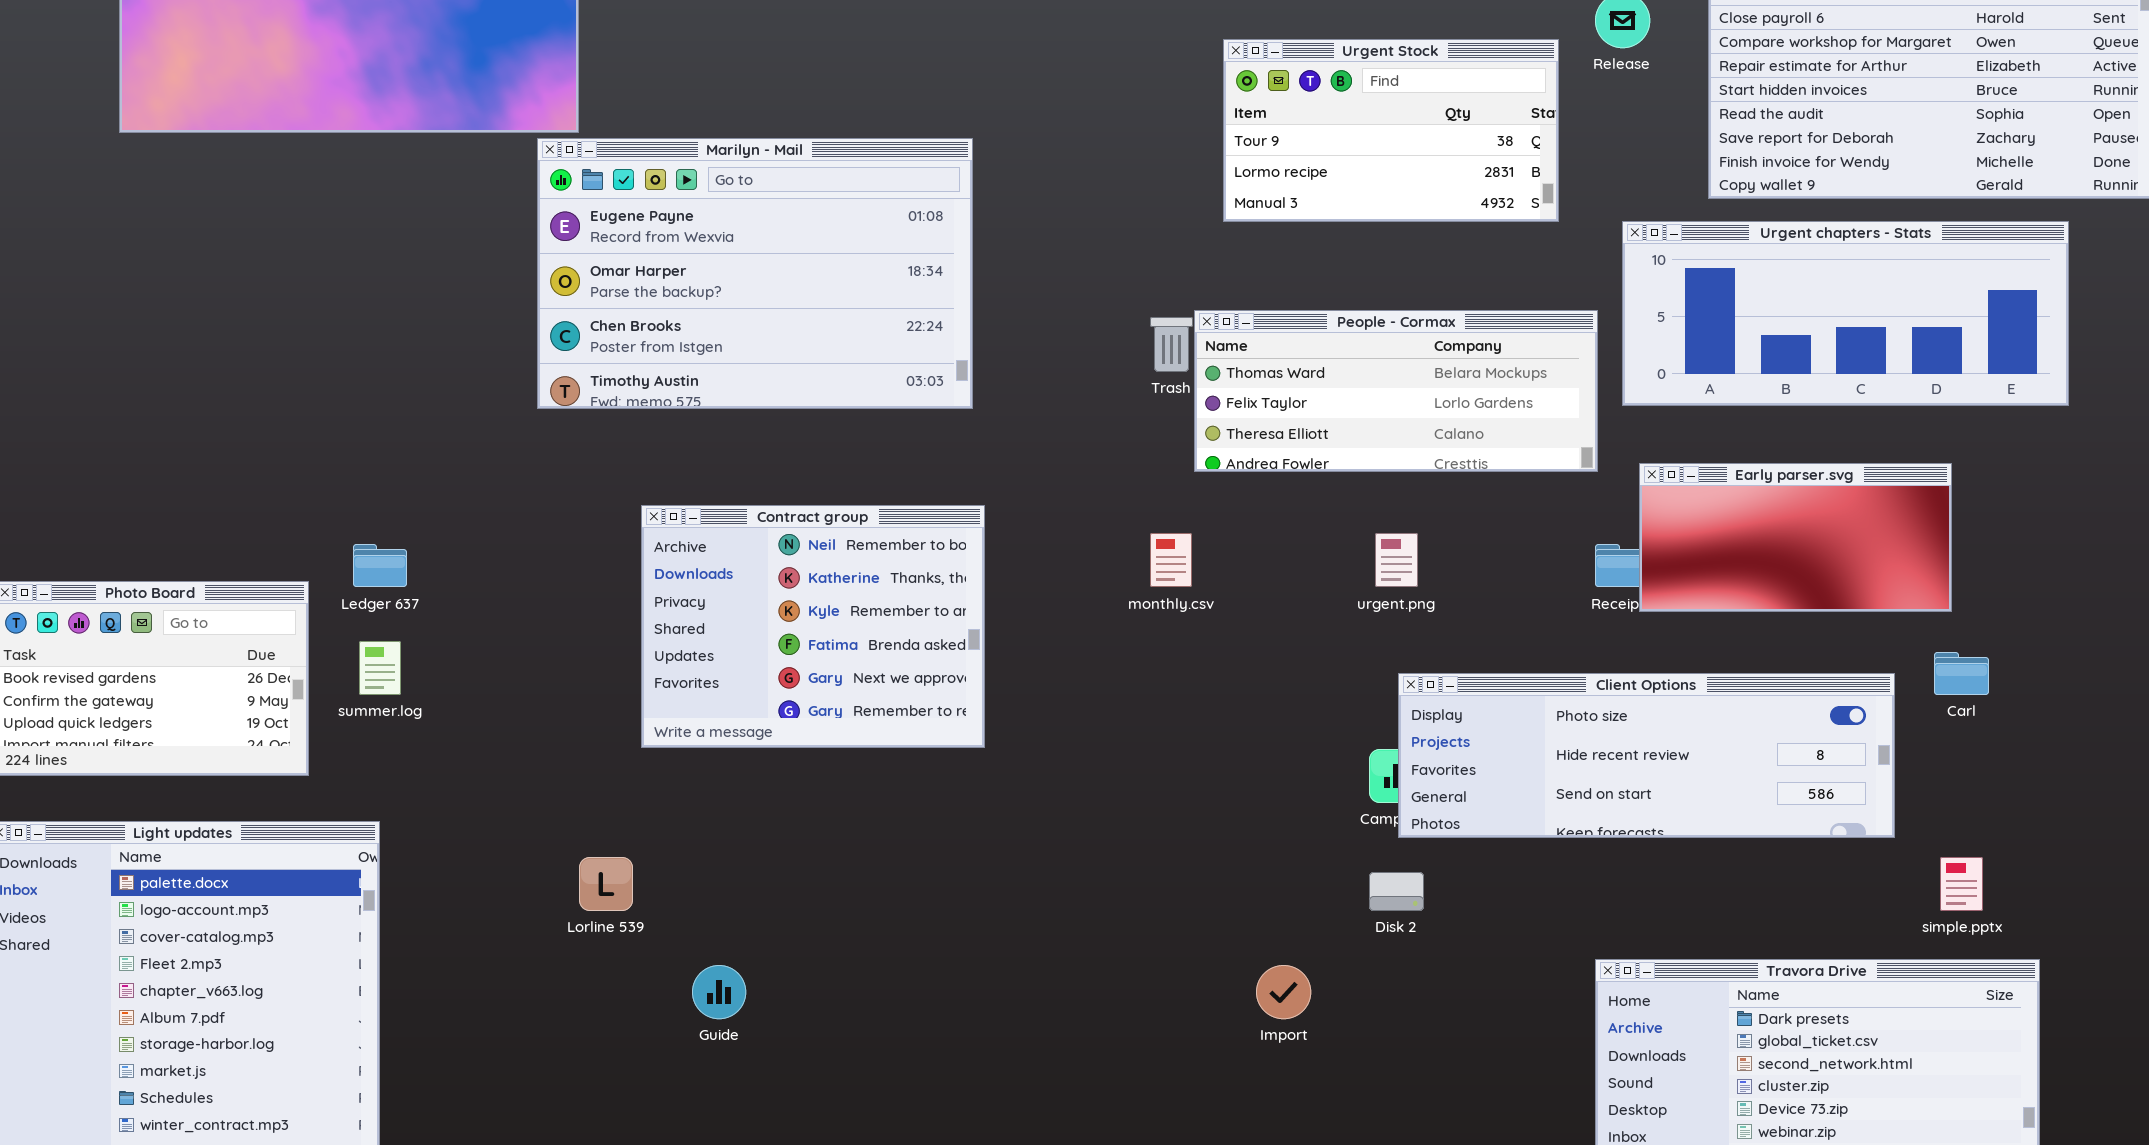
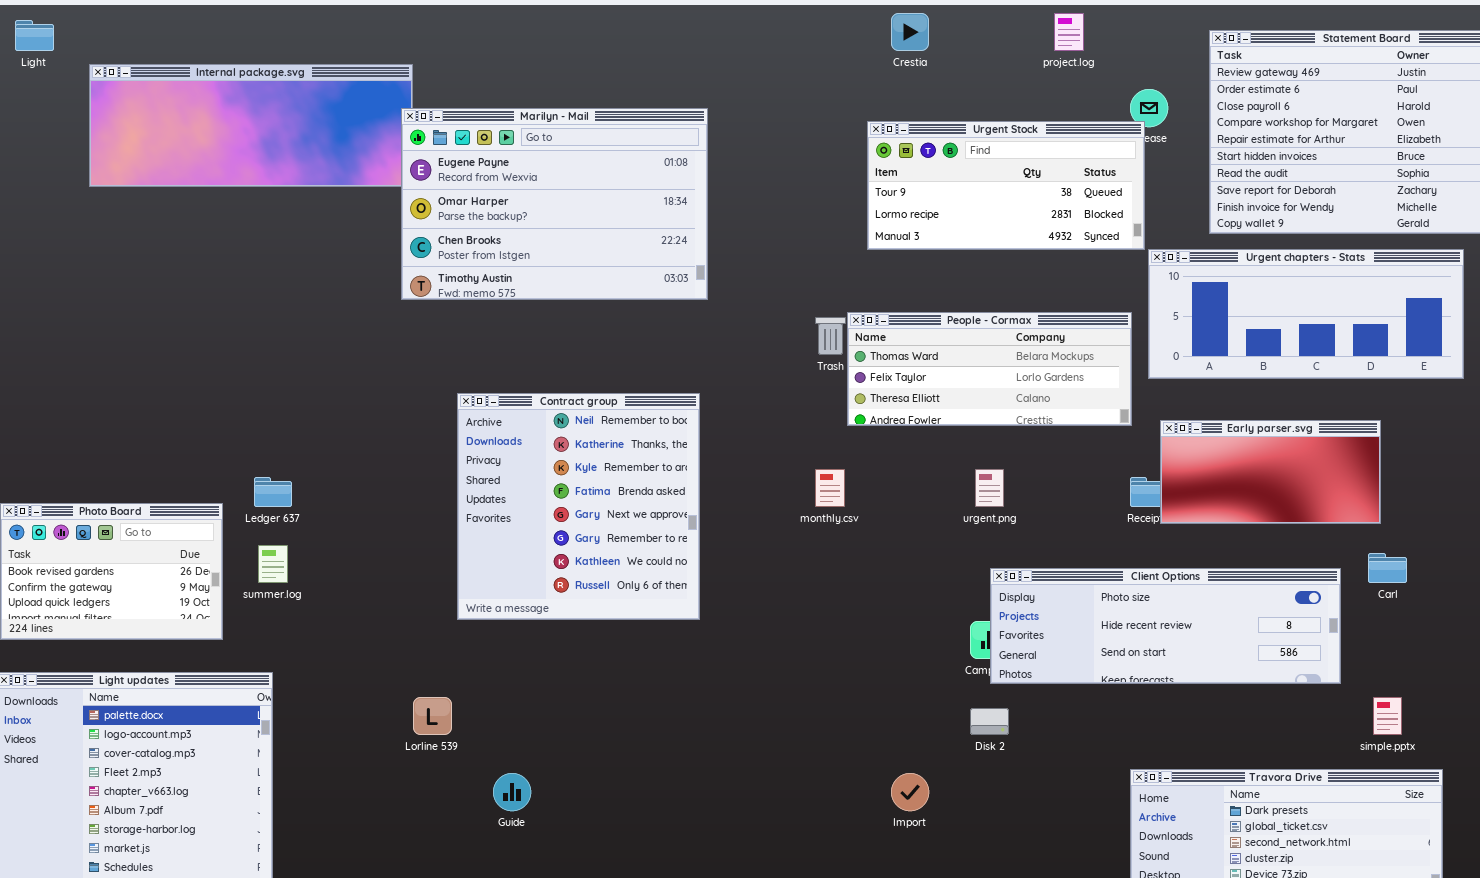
Urgent Stock: [1223,39,1559,222] -> [867,121,1145,250], resized
Marilyn - Mail: [537,138,973,409] -> [401,108,708,300], moved
Contract group: [641,505,985,748] -> [457,393,700,620], resized

